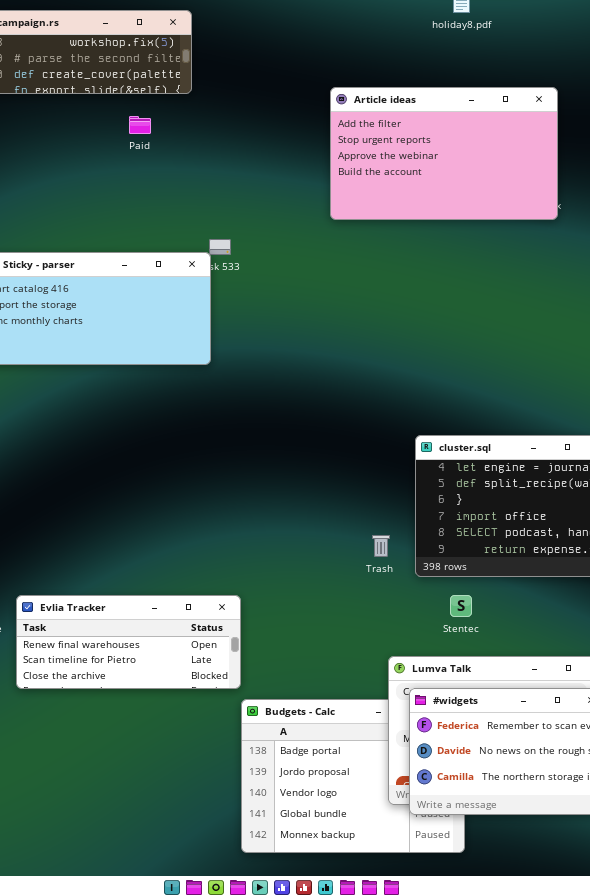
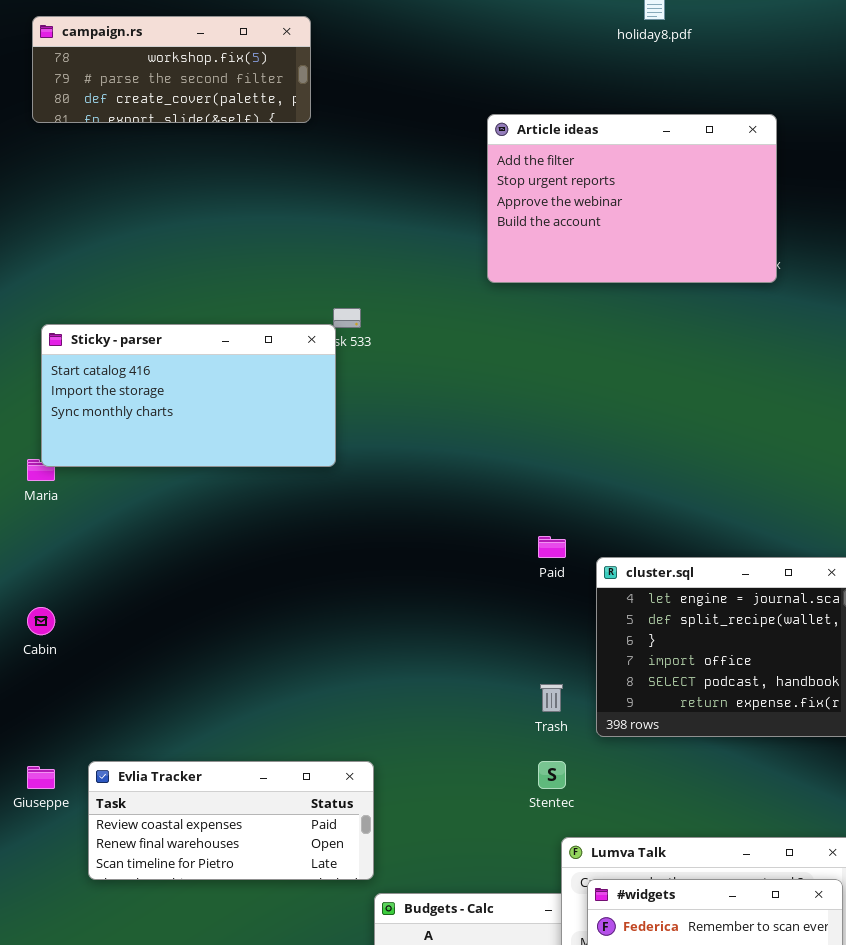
Paid: [129,116,151,134] -> [538,536,566,558], moved
Evlia Tracker: [16,595,241,689] -> [88,761,374,880], scrolled up 1 row
Stentec: [450,595,472,617] -> [538,761,566,789], moved

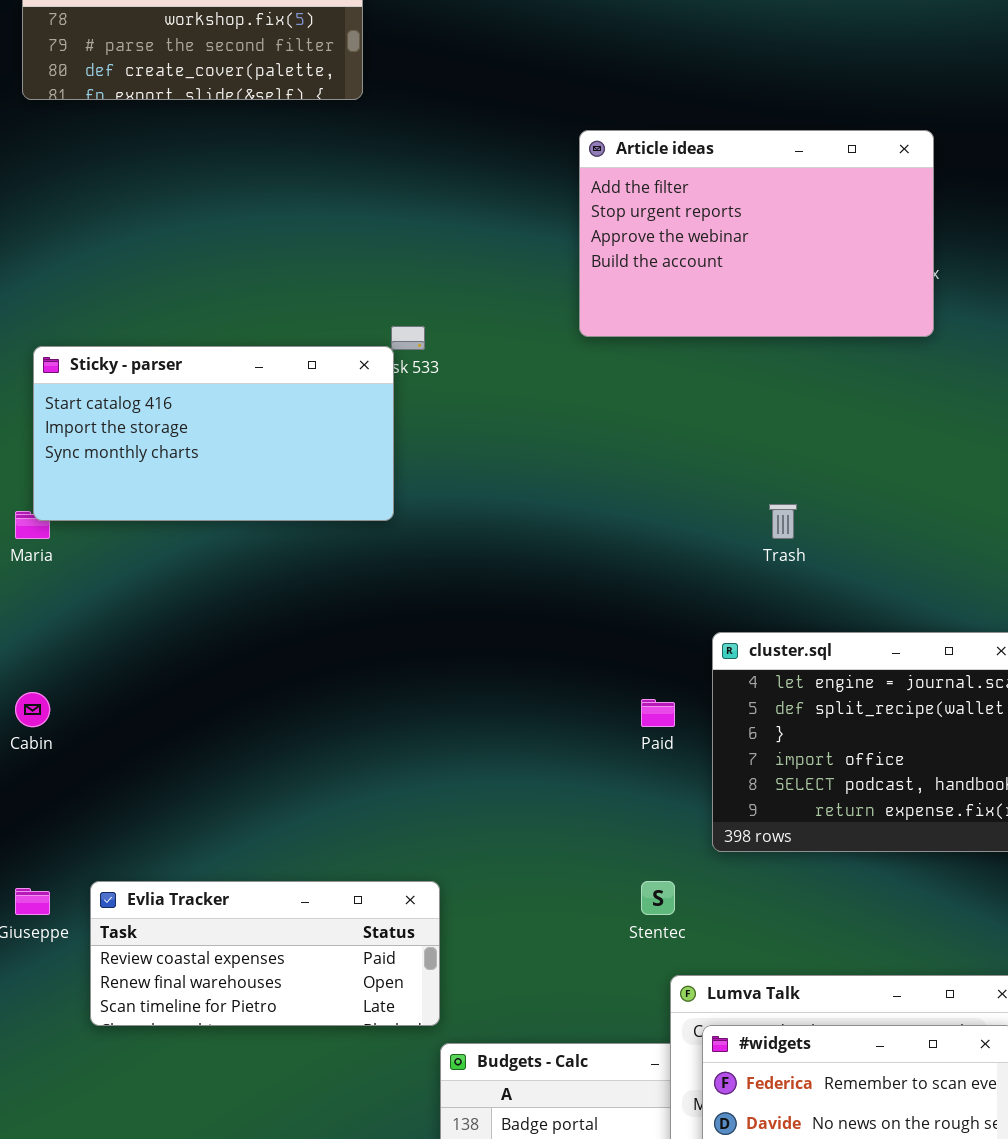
Article ideas: [487,114,777,283] -> [579,130,934,337], moved
Paid: [538,536,566,558] -> [641,699,675,727], moved
Trash: [540,684,563,712] -> [769,504,797,539], moved

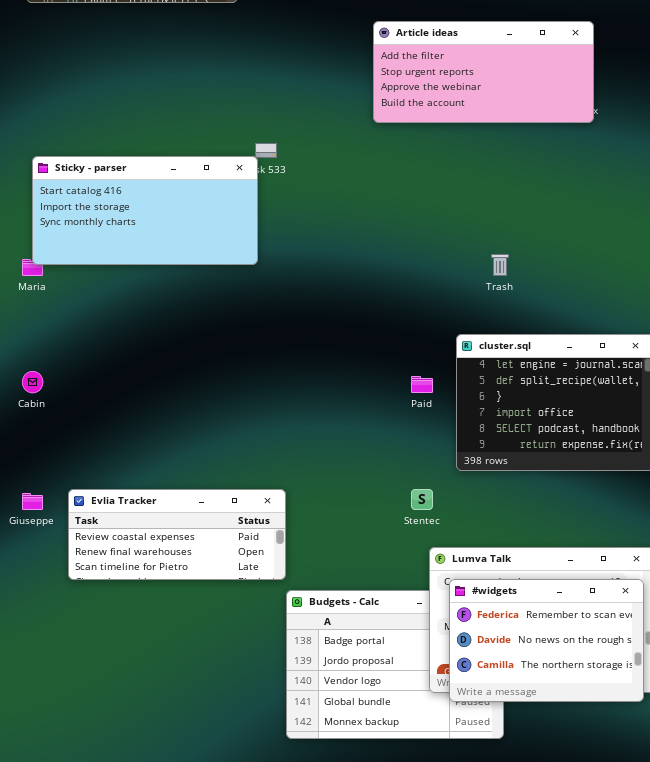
Article ideas: [579,130,934,337] -> [373,21,594,123], resized

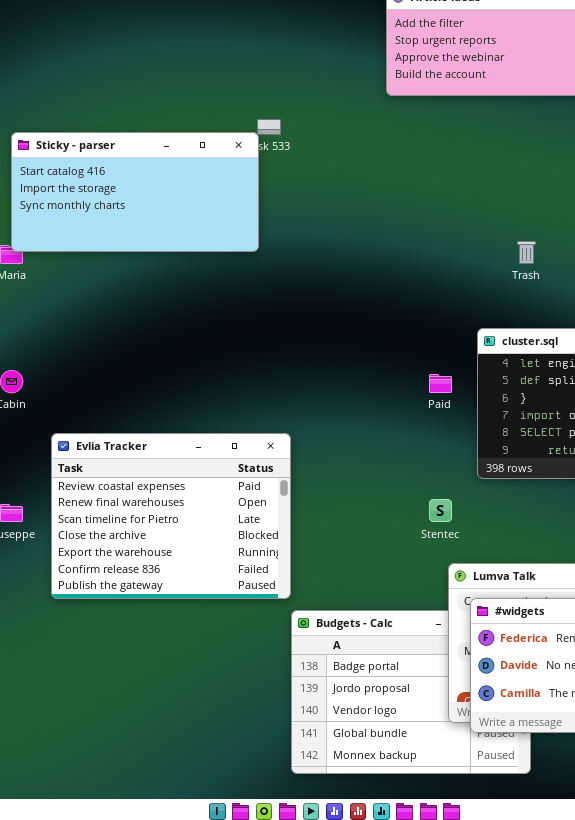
Evlia Tracker: [68,489,286,580] -> [51,433,291,599], resized

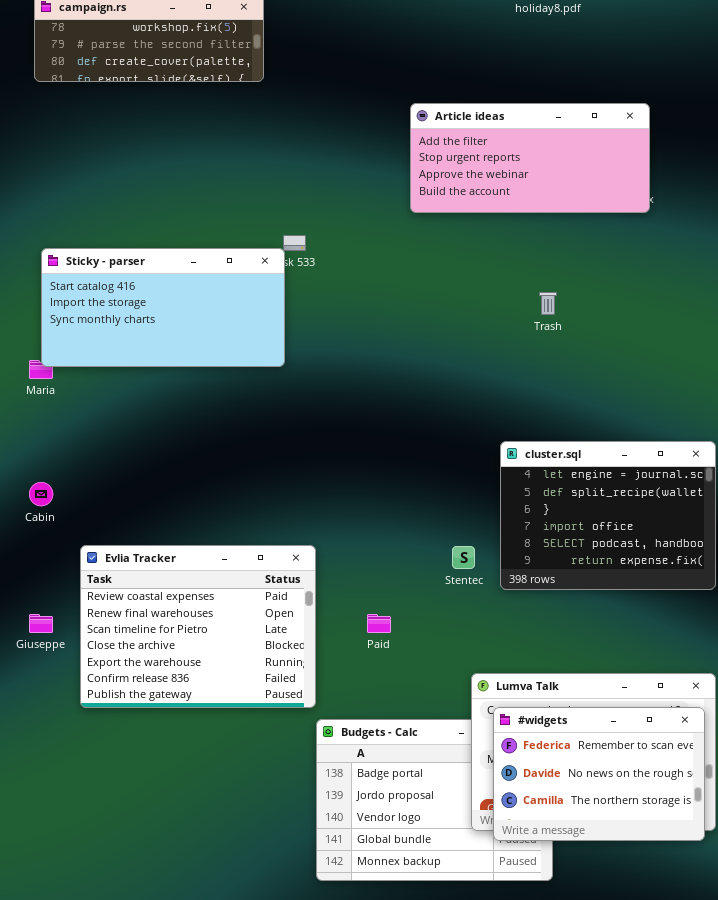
Trash: [517,241,536,264] -> [539,292,557,315], moved
Paid: [429,374,452,393] -> [367,614,391,633], moved
Stentec: [429,499,452,522] -> [452,546,475,569], moved

